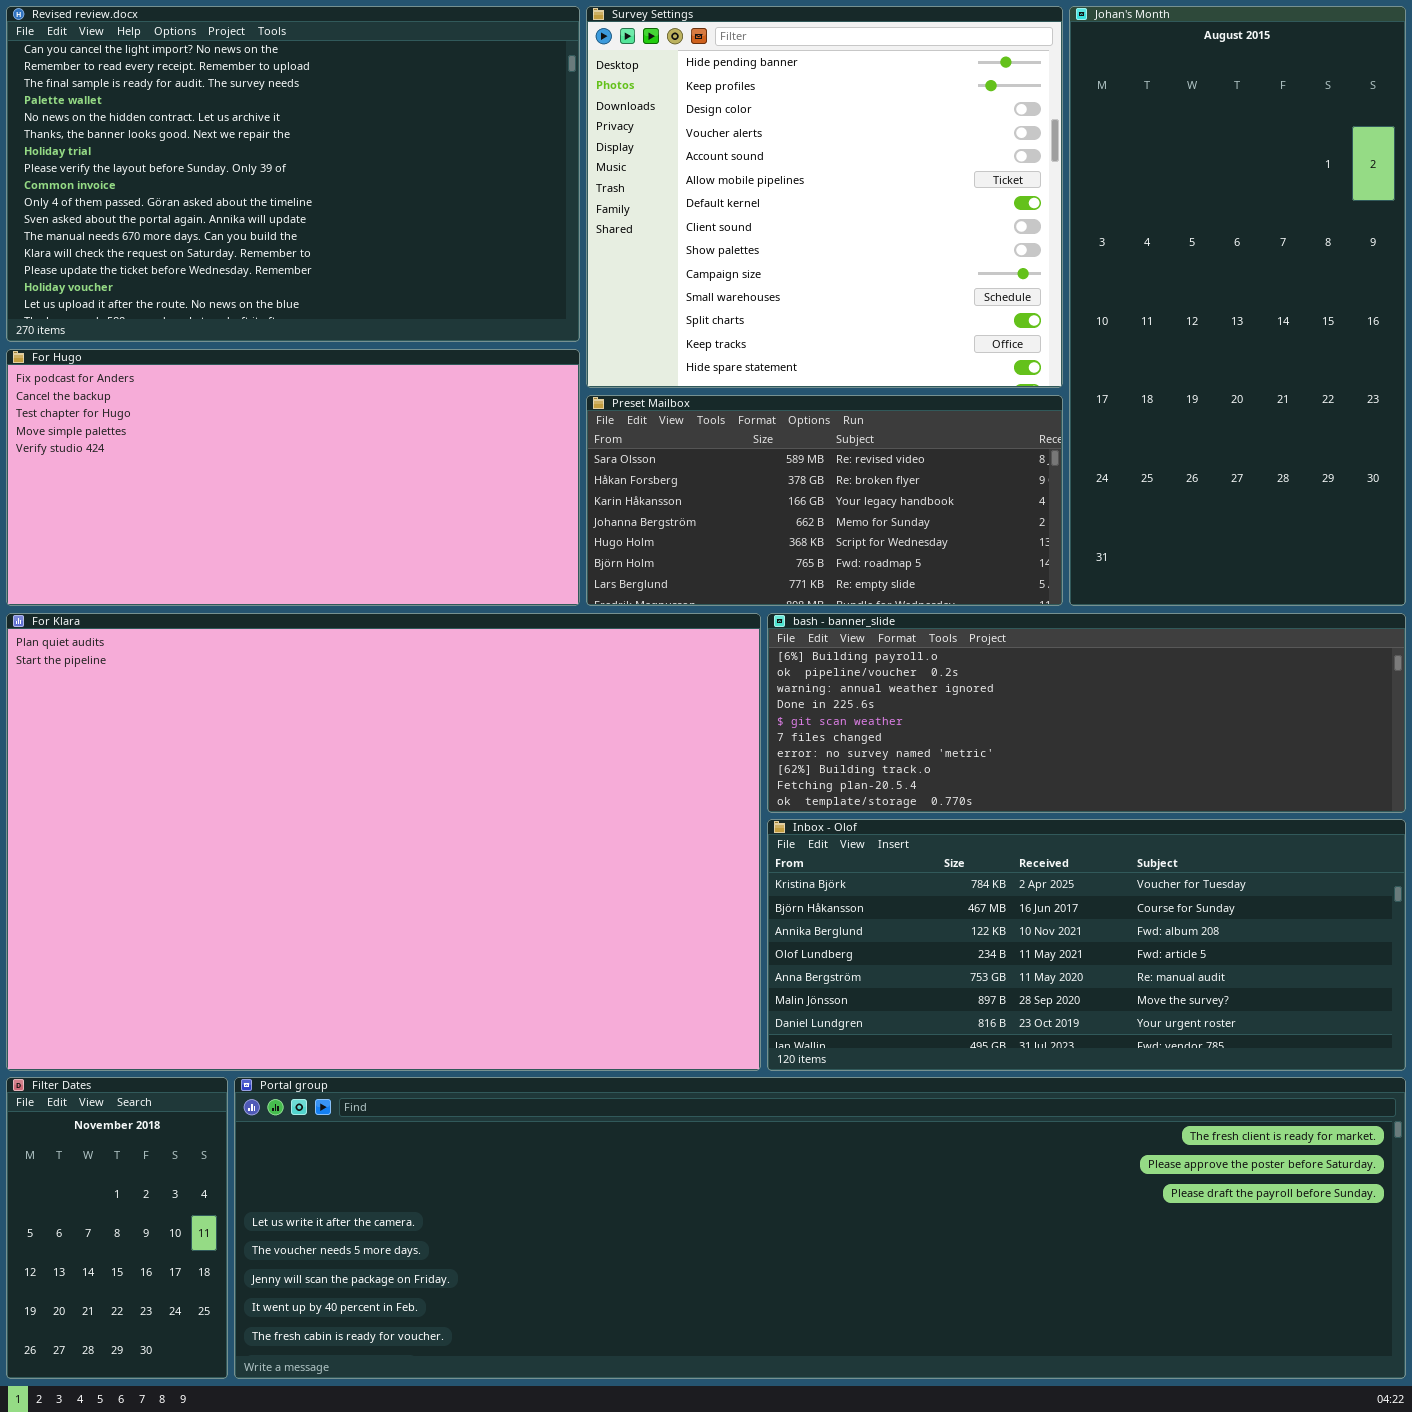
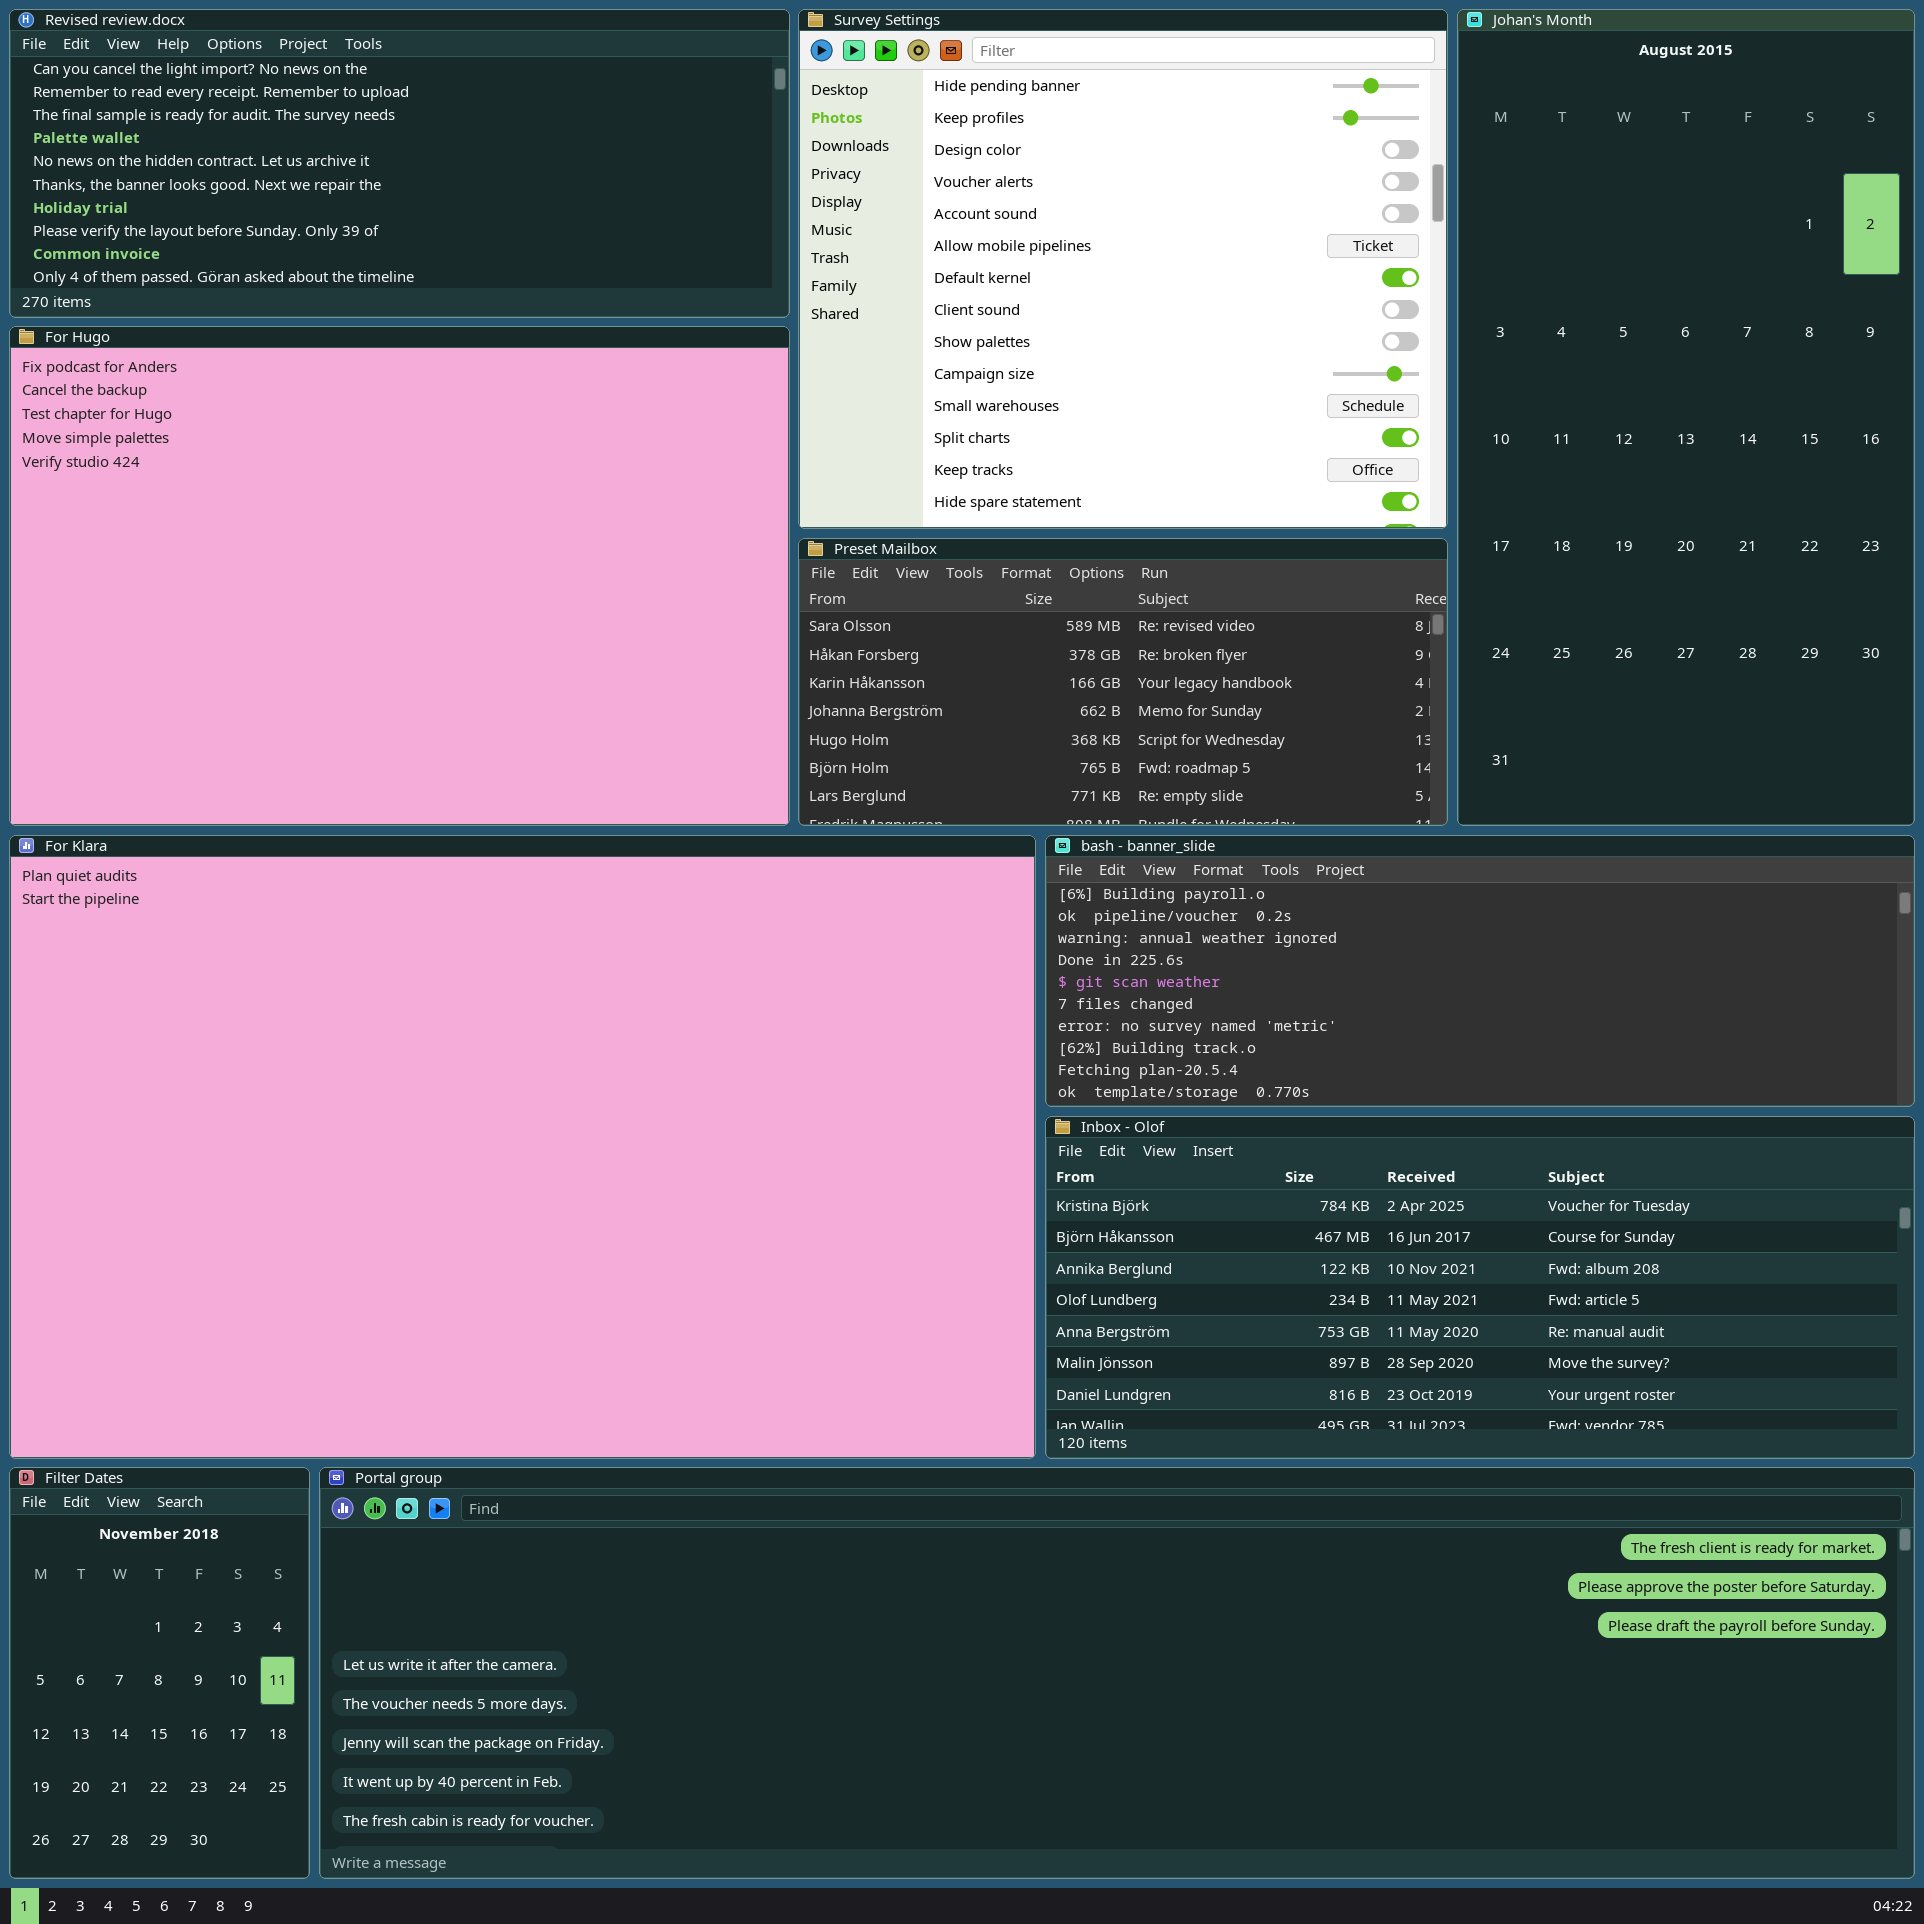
Revised review.docx: [6,6,580,342] -> [9,9,790,318], resized
For Hugo: [6,349,580,606] -> [9,326,790,826], resized

